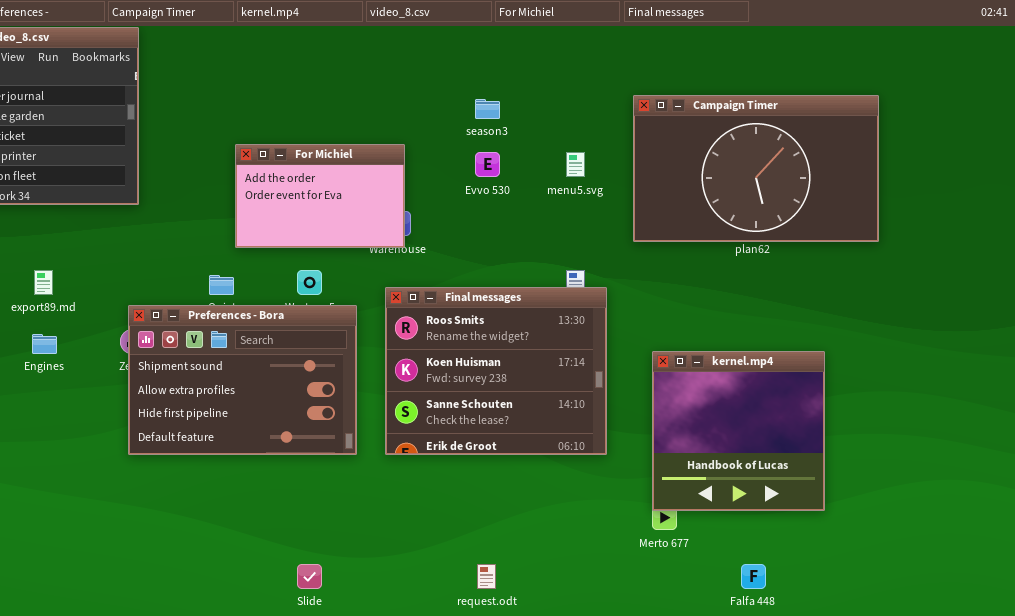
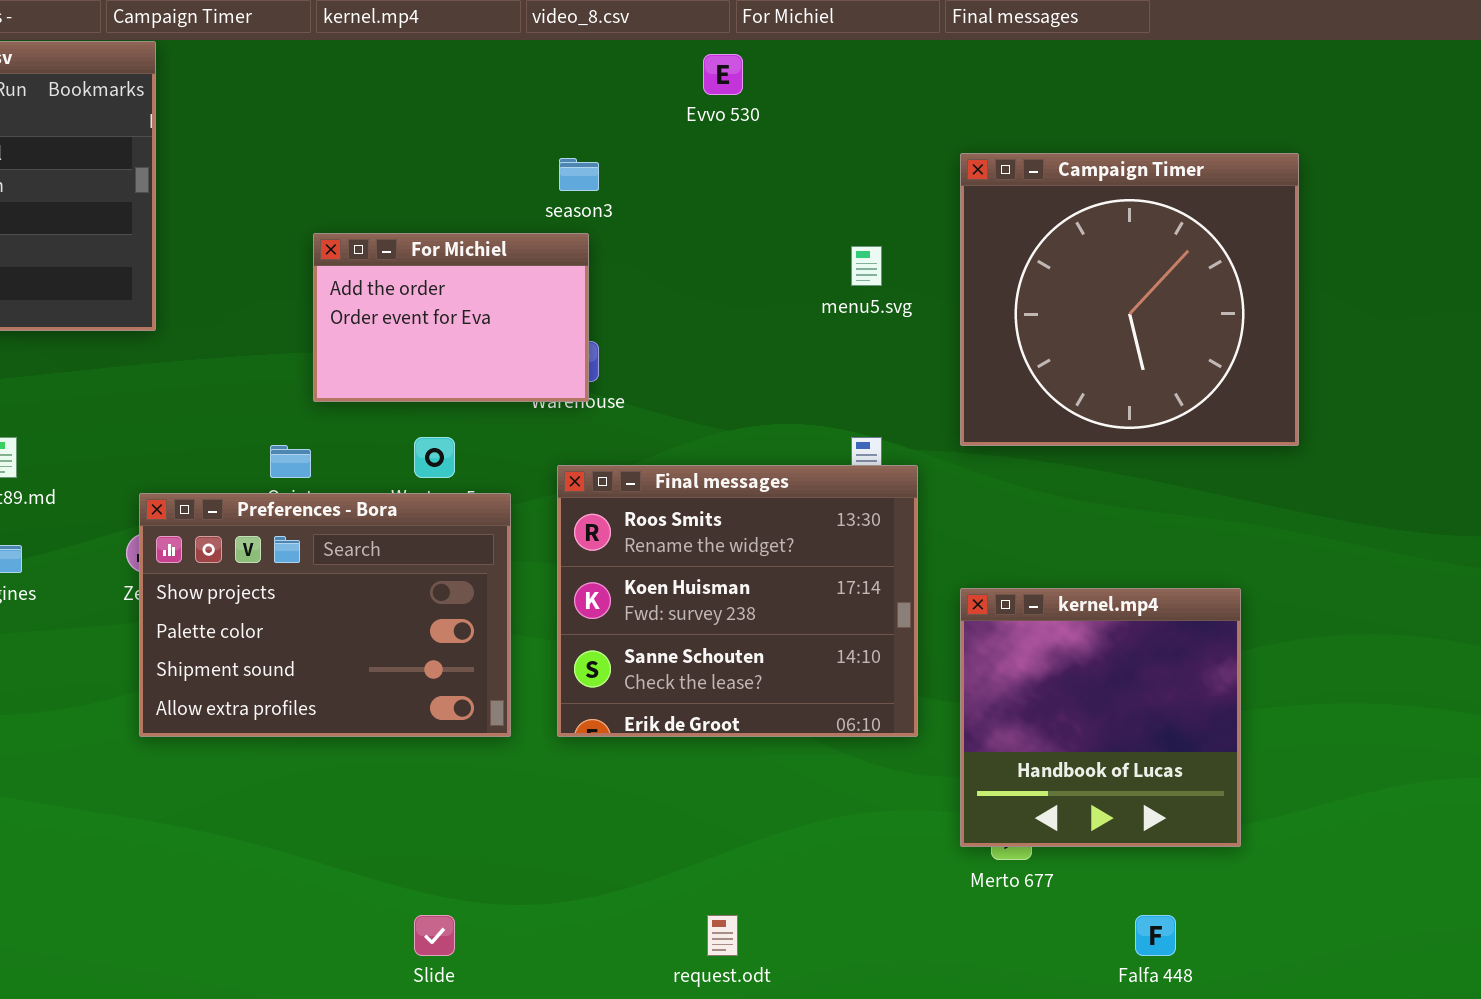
Campaign Timer: [633,95,879,242] -> [960,153,1299,446], resized
season3: [475,99,500,119] -> [559,158,599,191], moved
Evvo 530: [475,152,500,177] -> [703,54,743,95], moved
Preferences - Bora: [128,305,357,455] -> [139,493,511,737], scrolled up 2 rows
kernel.mp4: [652,351,825,511] -> [960,588,1241,847], moved

